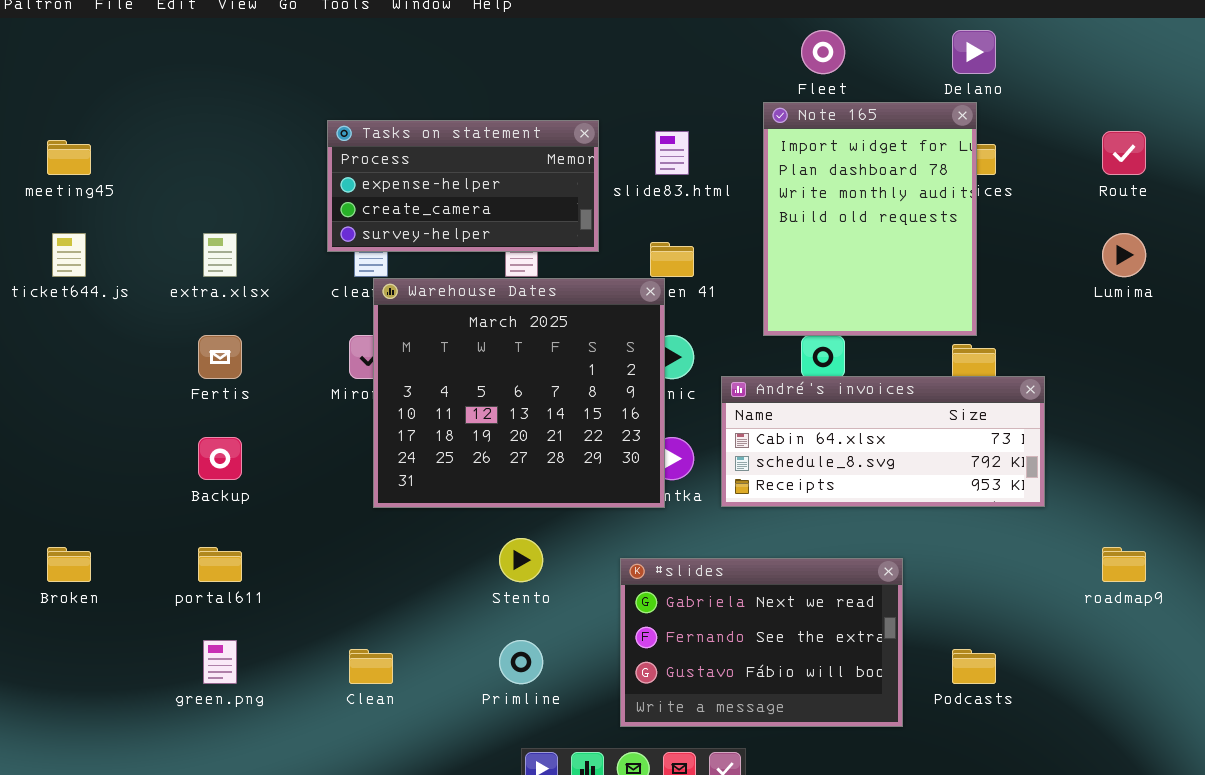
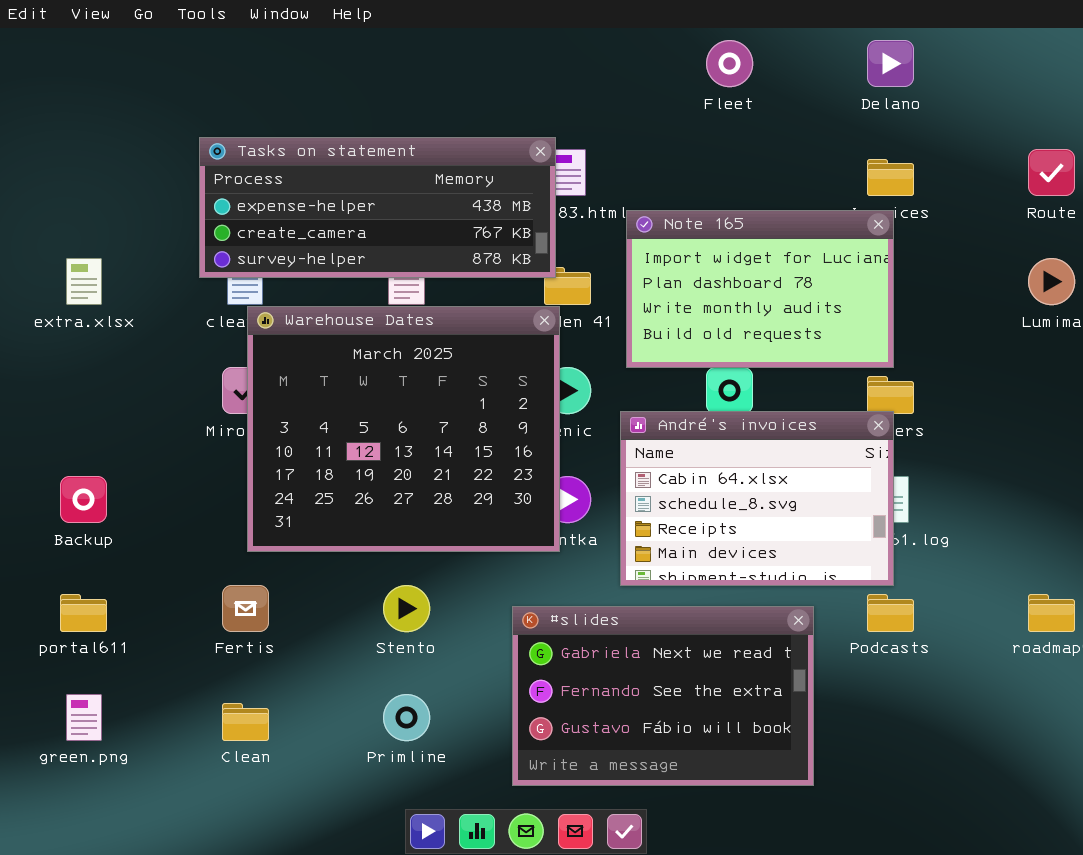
Note 165: [763,102,977,336] -> [626,210,894,368], resized
Tasks on statement: [327,120,599,252] -> [199,137,556,278], resized
Fertis: [198,335,242,379] -> [222,585,269,632], moved
André's invoices: [721,376,1045,507] -> [620,411,894,586], resized
Podcasts: [952,649,996,684] -> [867,594,914,632], moved

